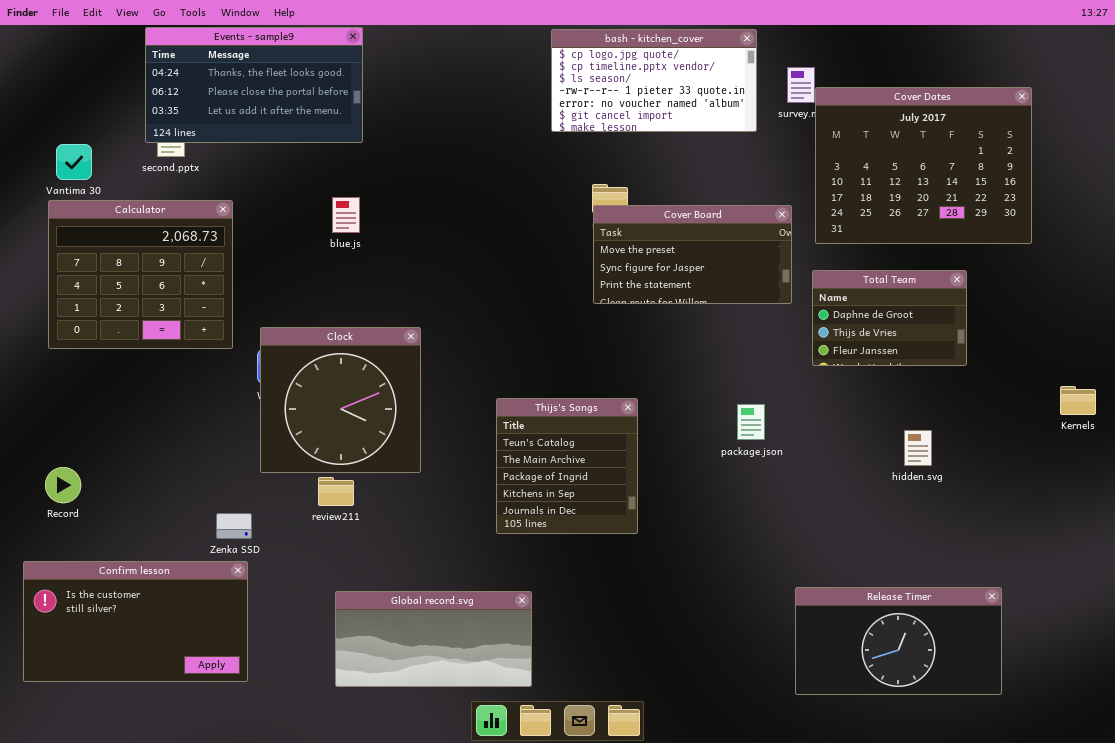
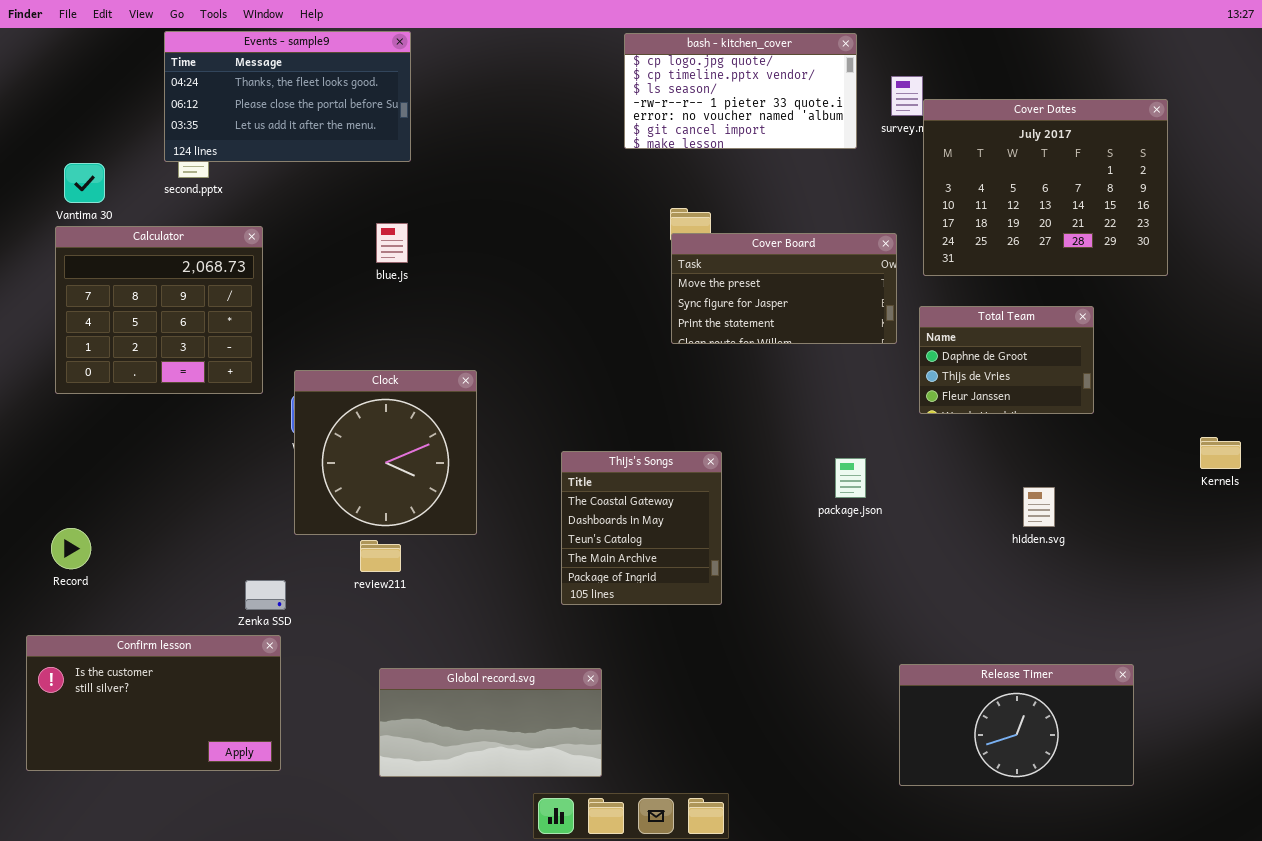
Thijs's Songs: [496,398,638,534] -> [561,451,722,605], scrolled up 2 rows

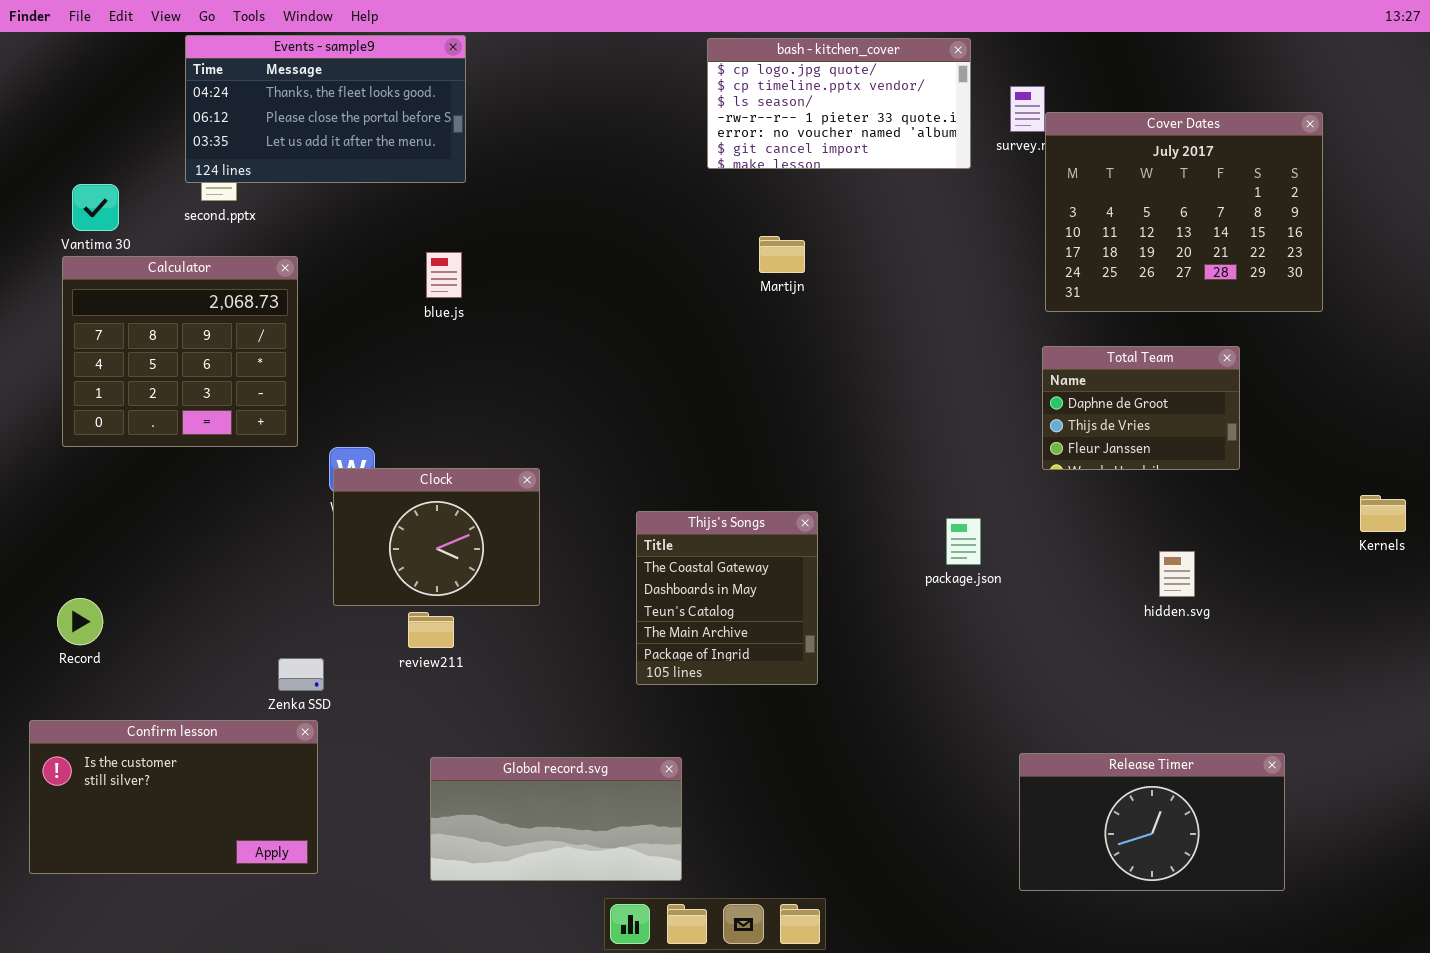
Cover Board: [671,233,897,344] -> none, closed
Clock: [294,370,477,535] -> [333,468,540,606], resized

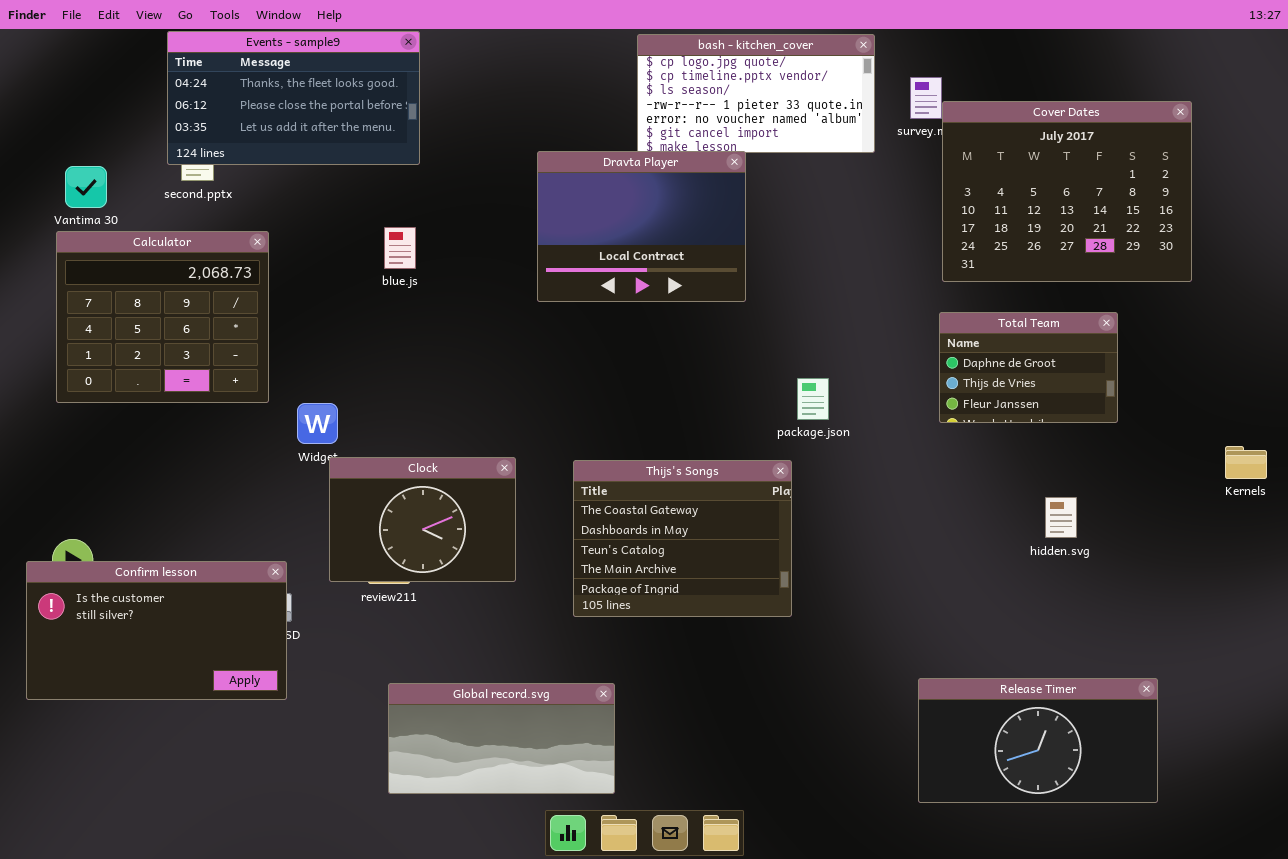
Dravta Player: none -> [537,151,746,302], opened
Clock: [333,468,540,606] -> [329,457,516,582], moved
Thijs's Songs: [636,511,818,685] -> [573,460,792,617], resized
package.json: [946,518,981,565] -> [797,378,829,420], moved
Confirm lesson: [29,720,318,874] -> [26,561,287,700], moved

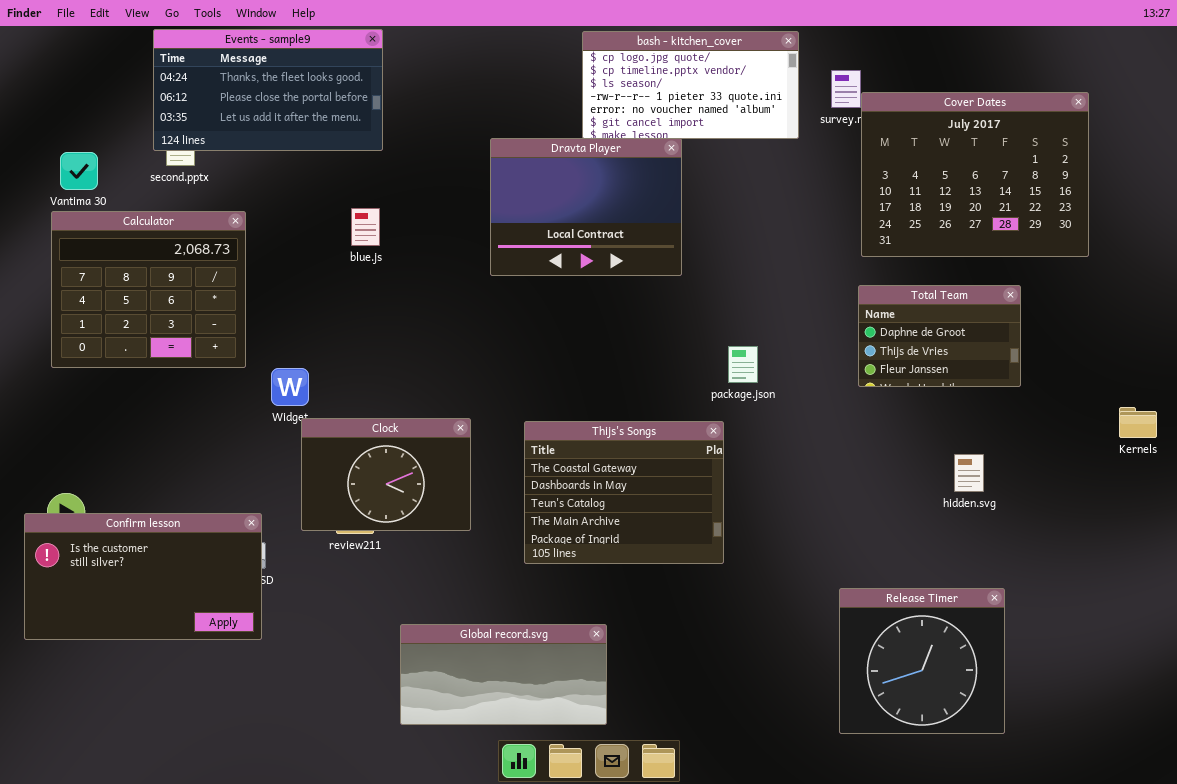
Release Timer: [918,678,1158,803] -> [839,588,1005,734], resized
Global record.svg: [388,683,615,794] -> [400,624,607,725], moved

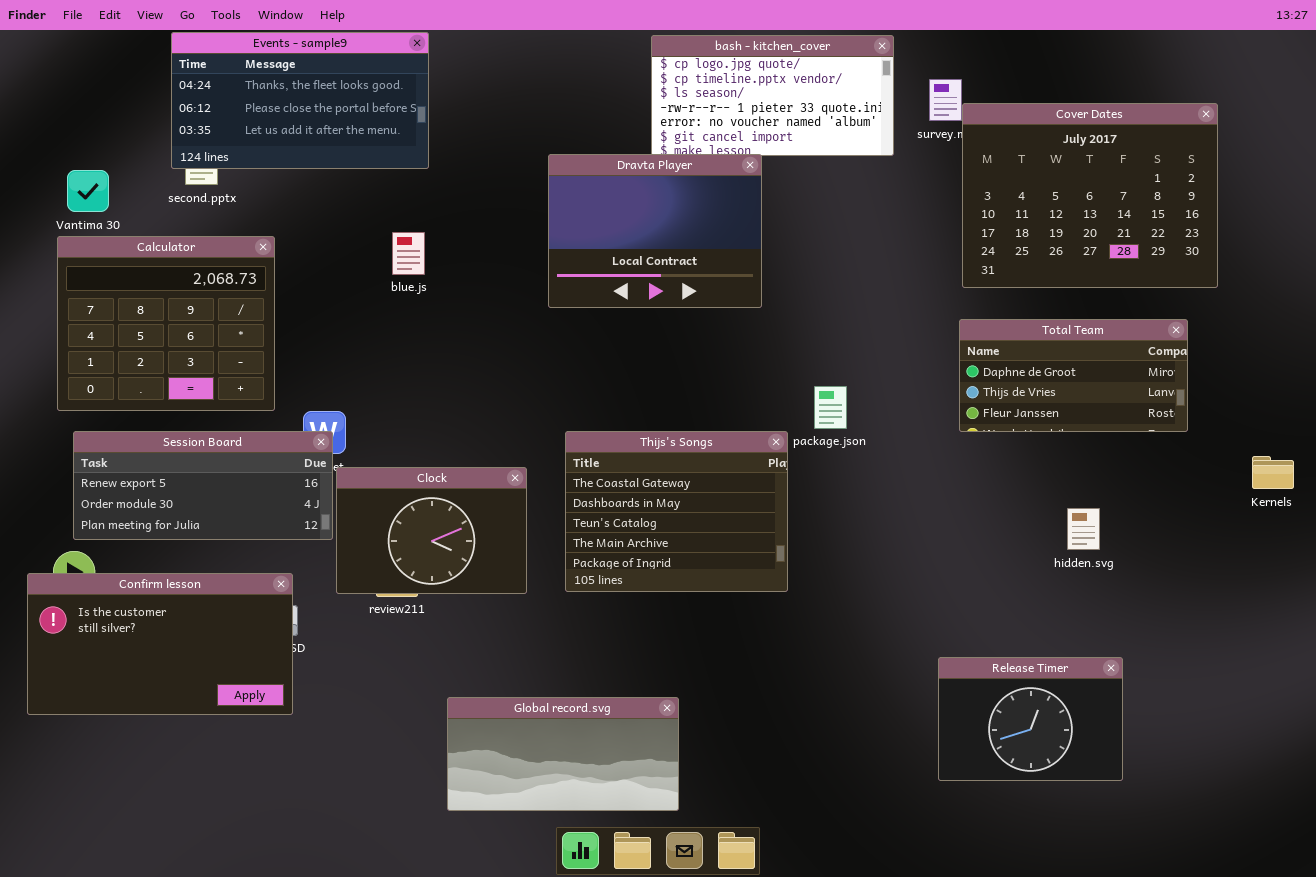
Total Team: [858,285,1021,387] -> [959,319,1188,432], resized
Session Board: none -> [73,431,333,540], opened
Thijs's Songs: [524,421,724,564] -> [565,431,788,592], moved
Release Timer: [839,588,1005,734] -> [938,657,1123,781], resized

